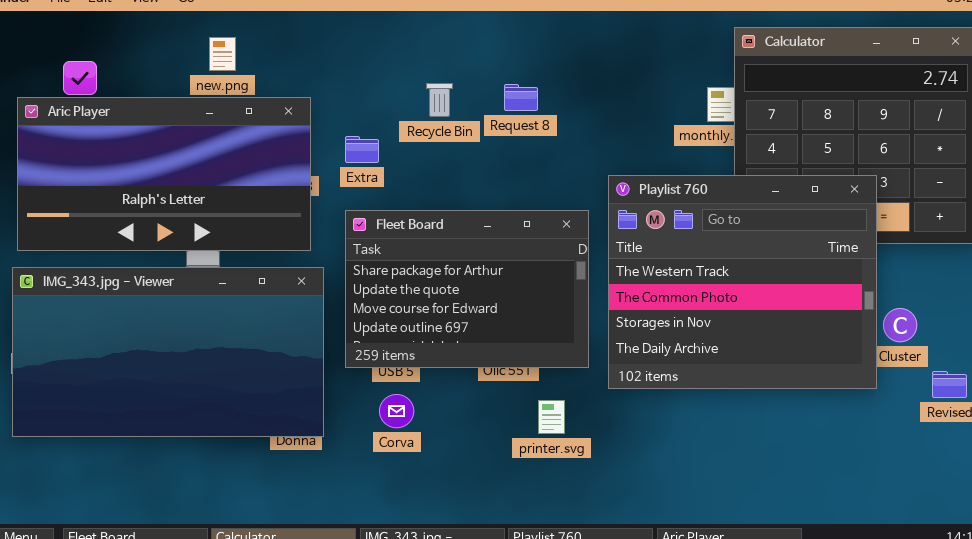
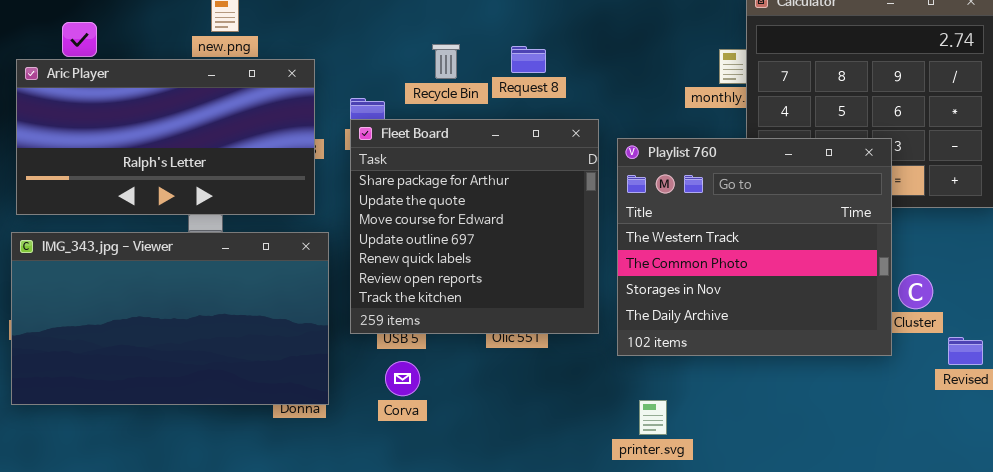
Fleet Board: [345,210,589,368] -> [350,119,599,334], resized
printer.svg: [538,400,565,434] -> [639,400,667,435], moved

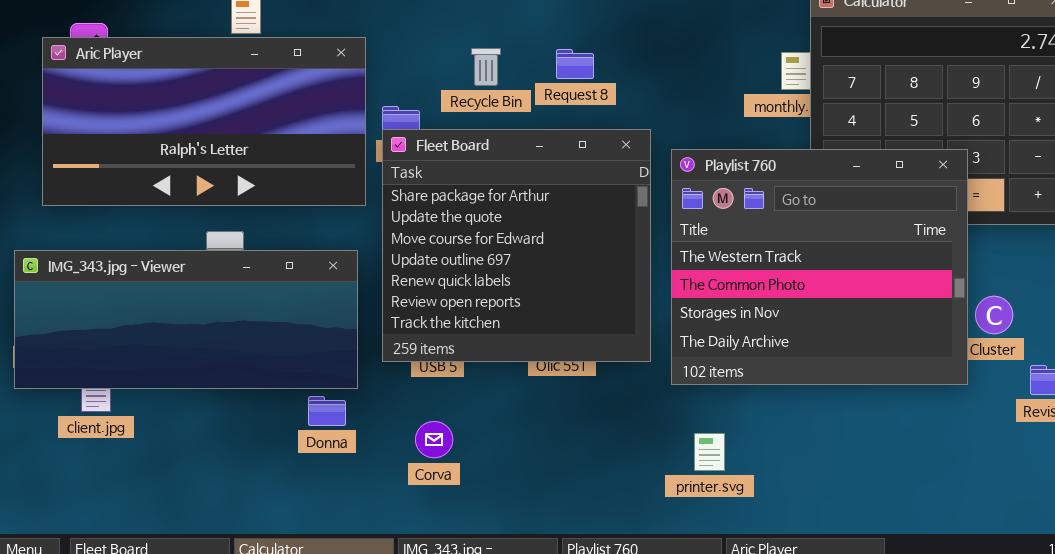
Aric Player: [16,59,315,215] -> [42,37,366,206], moved
IMG_343.jpg - Viewer: [11,232,329,405] -> [14,250,358,389], resized
Corva: [385,361,420,396] -> [415,421,453,458], moved

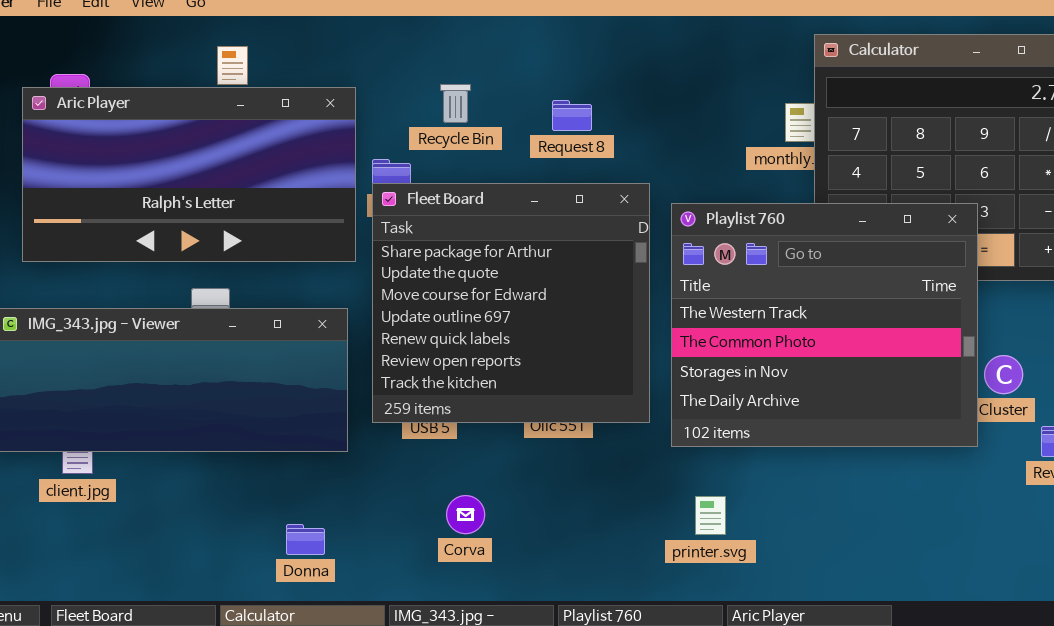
Recycle Bin: [471,48,501,86] -> [440,84,471,123], moved
Donna: [308,396,346,426] -> [286,524,325,555], moved
Corva: [415,421,453,458] -> [446,495,485,534], moved

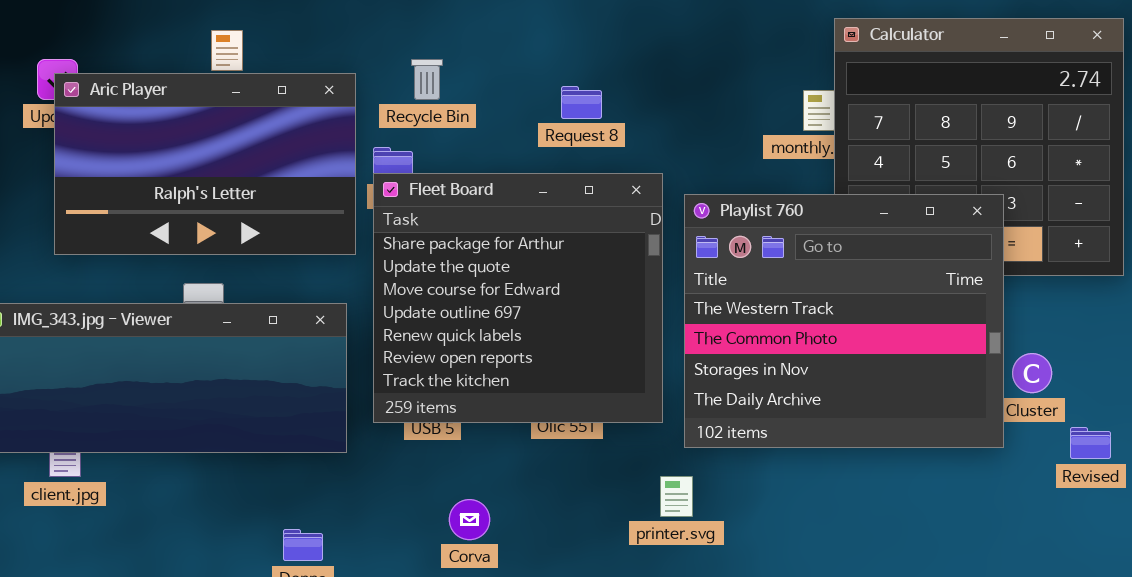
Recycle Bin: [440,84,471,123] -> [411,59,443,100], moved
Aric Player: [22,87,356,262] -> [54,73,356,255], resized
printer.svg: [695,496,726,535] -> [660,476,693,517], moved

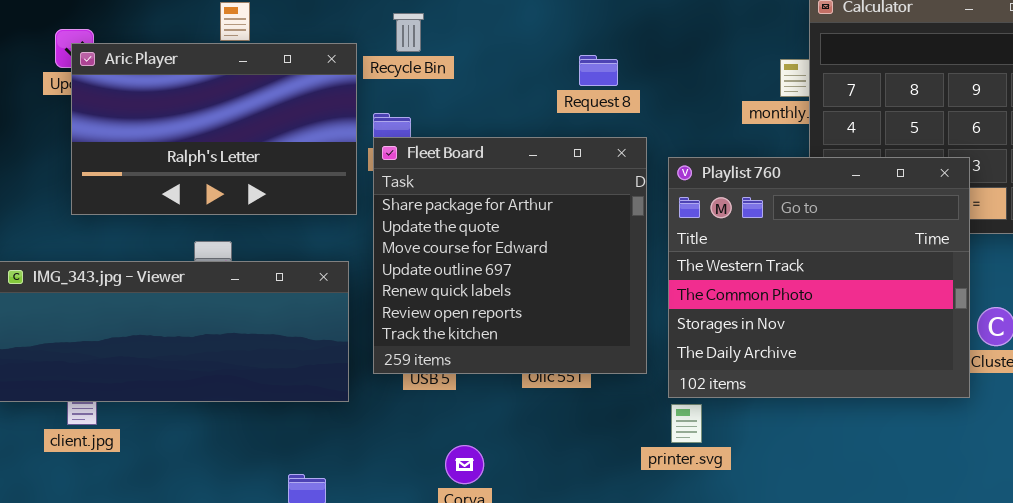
Recycle Bin: [411,59,443,100] -> [393,13,424,52], moved
Request 8: [561,86,602,119] -> [579,55,618,86], moved
printer.svg: [660,476,693,517] -> [671,404,702,443], moved

